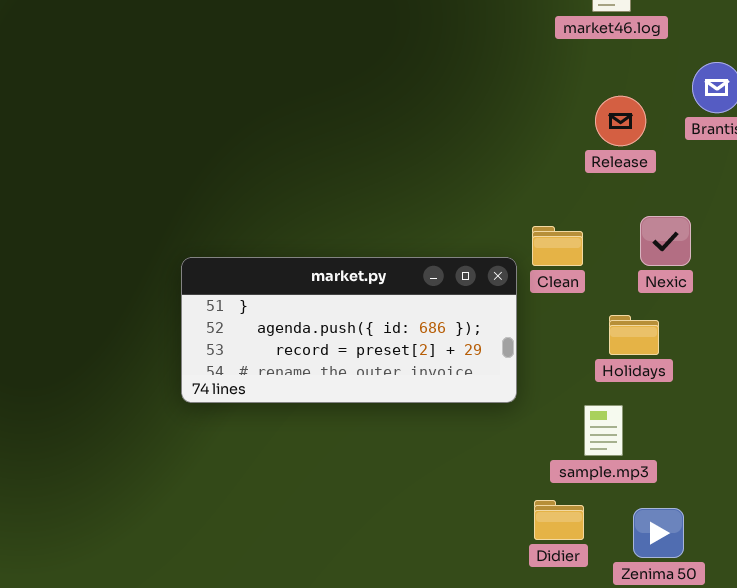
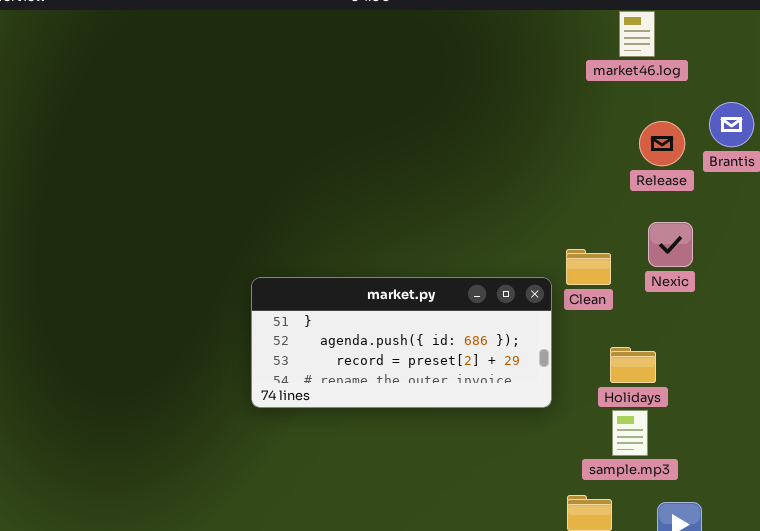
Release: [595,96,646,146] -> [639,121,685,166], moved
Nexic: [640,216,691,266] -> [648,222,693,267], moved
Holidays: [609,315,659,355] -> [610,347,656,383], moved

